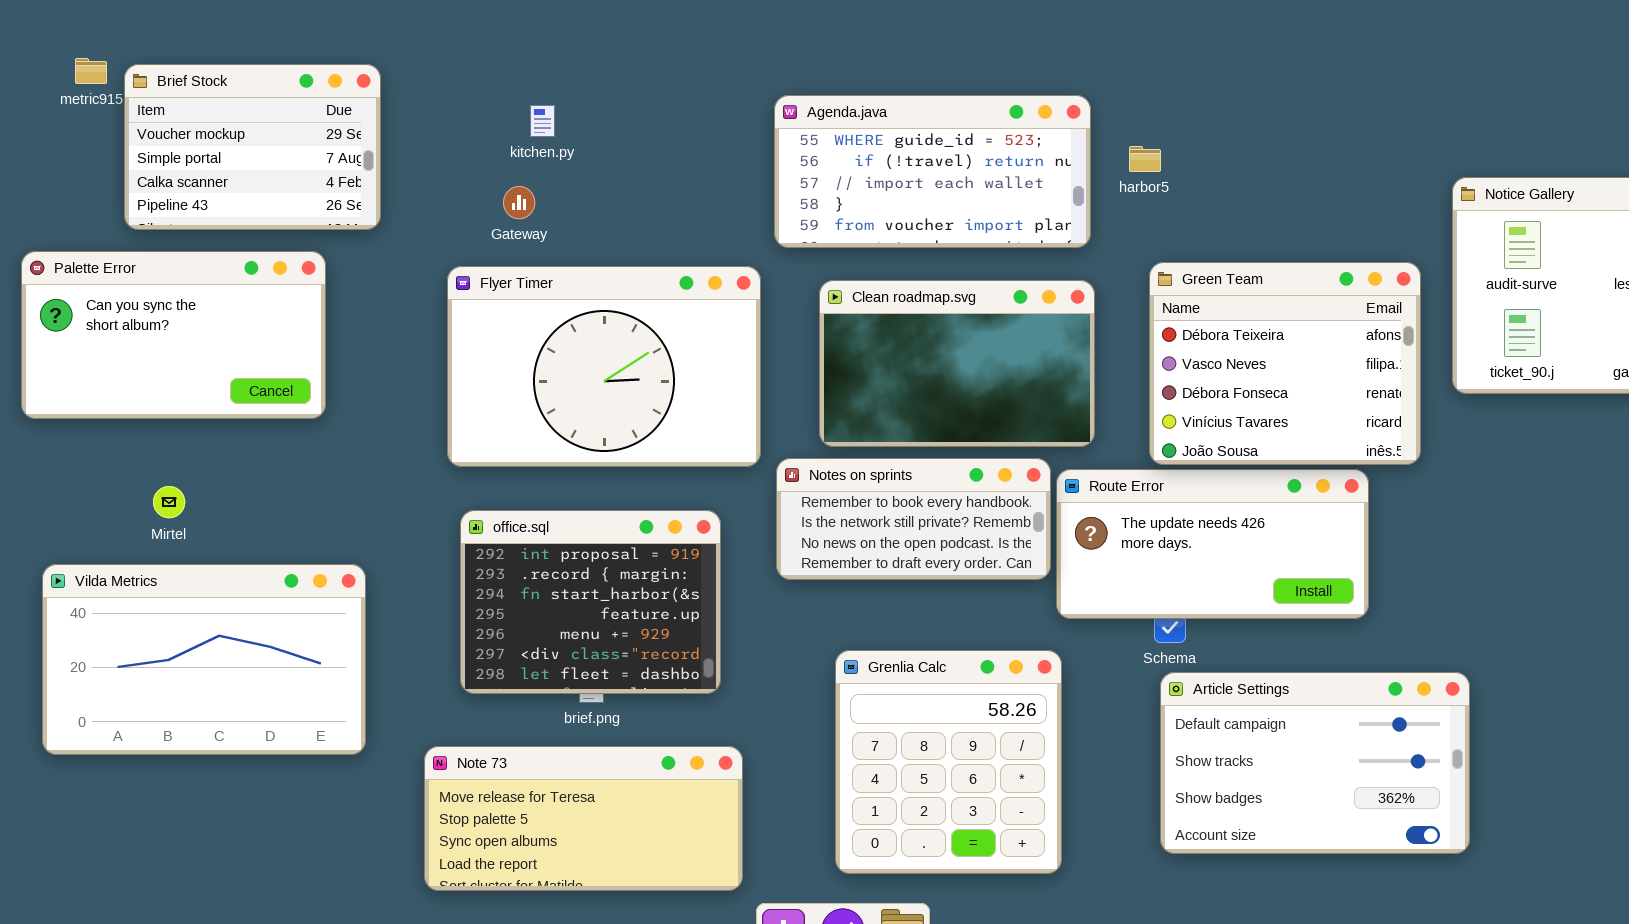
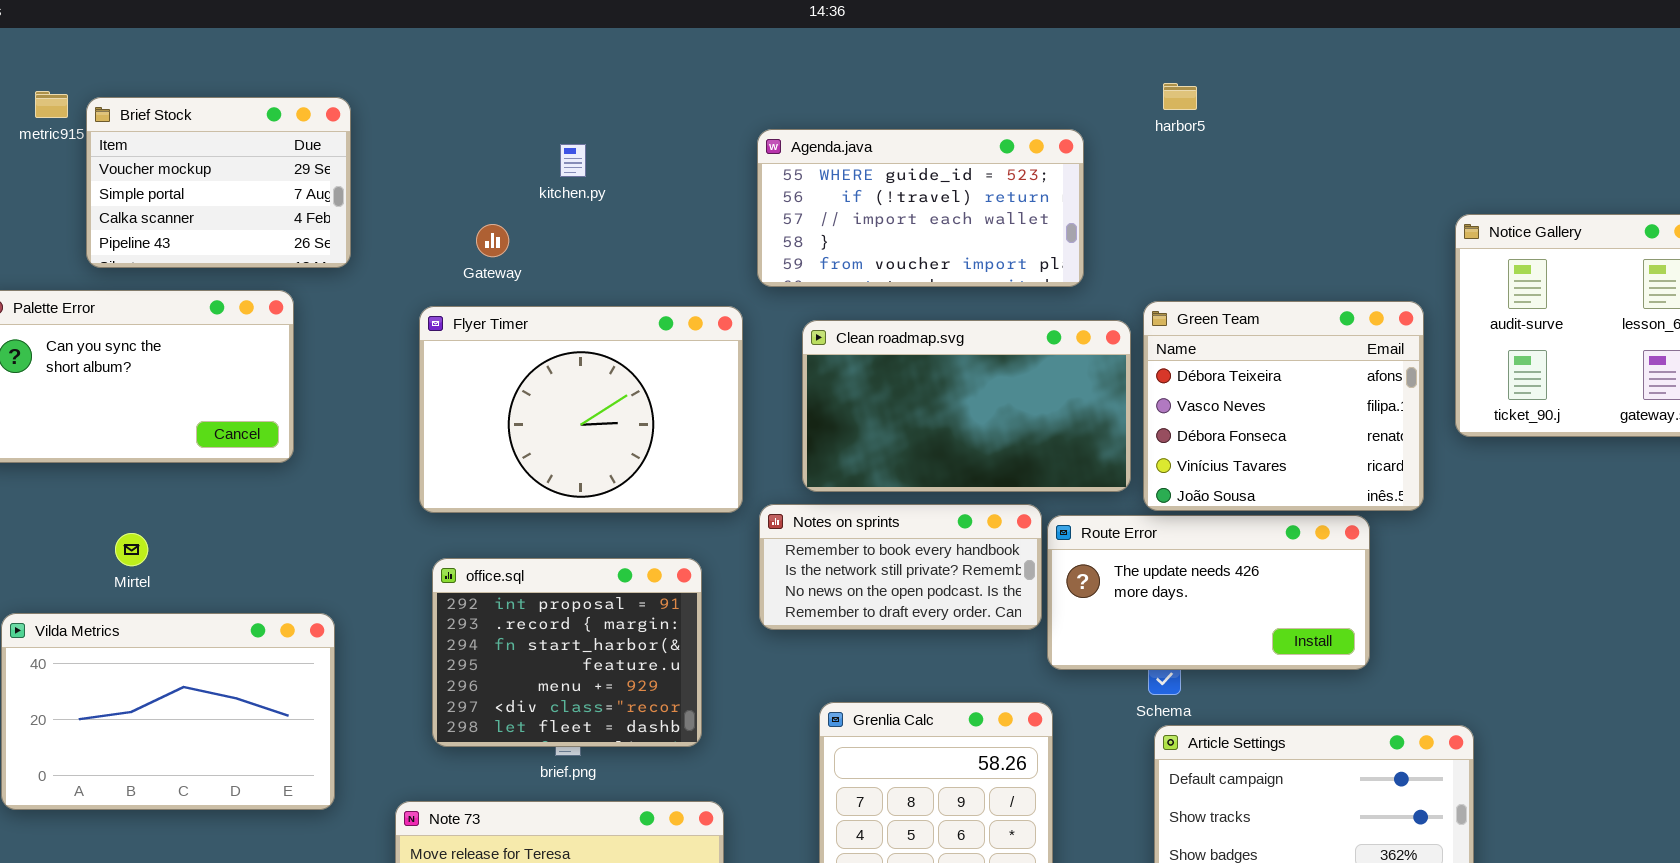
kitchen.py: [530,105,555,137] -> [560,144,586,177], moved
harbor5: [1129,146,1161,172] -> [1163,83,1197,110], moved
Clean roadmap.svg: [819,280,1095,447] -> [802,320,1131,492], resized

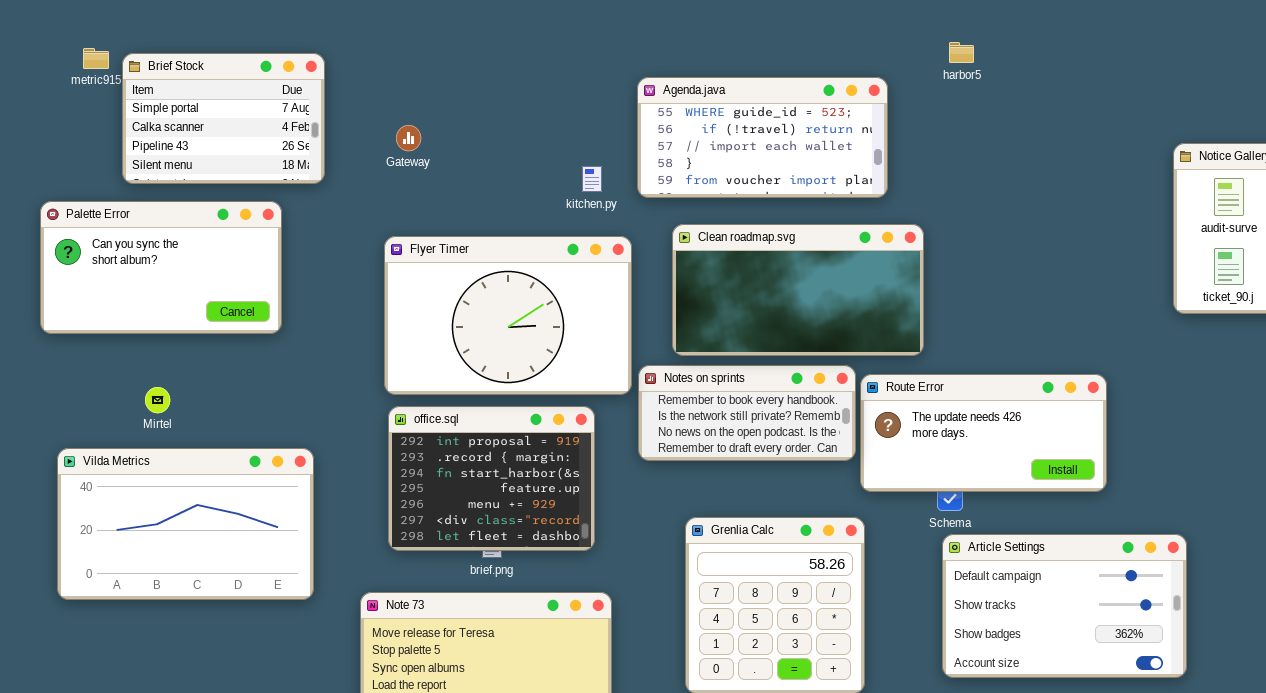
Brief Stock: [86,97,351,268] -> [122,53,325,184], scrolled down 1 row
kitchen.py: [560,144,586,177] -> [582,166,602,192], moved
Gateway: [476,224,509,257] -> [396,125,421,151], moved
Green Team: [1143,301,1424,511] -> none, closed
Flyer Timer: [419,306,743,513] -> [384,236,632,395], moved

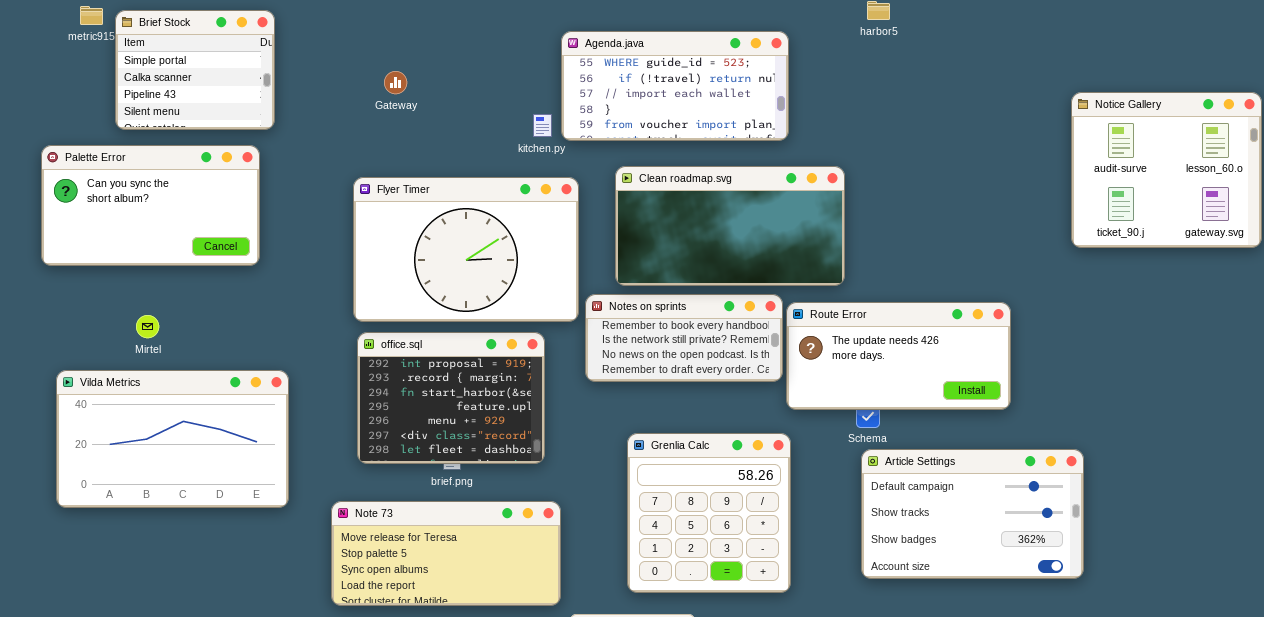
Brief Stock: [122,53,325,184] -> [115,10,275,130], resized
Agenda.java: [637,77,888,198] -> [561,31,789,141], moved
Gateway: [396,125,421,151] -> [384,71,407,94], moved

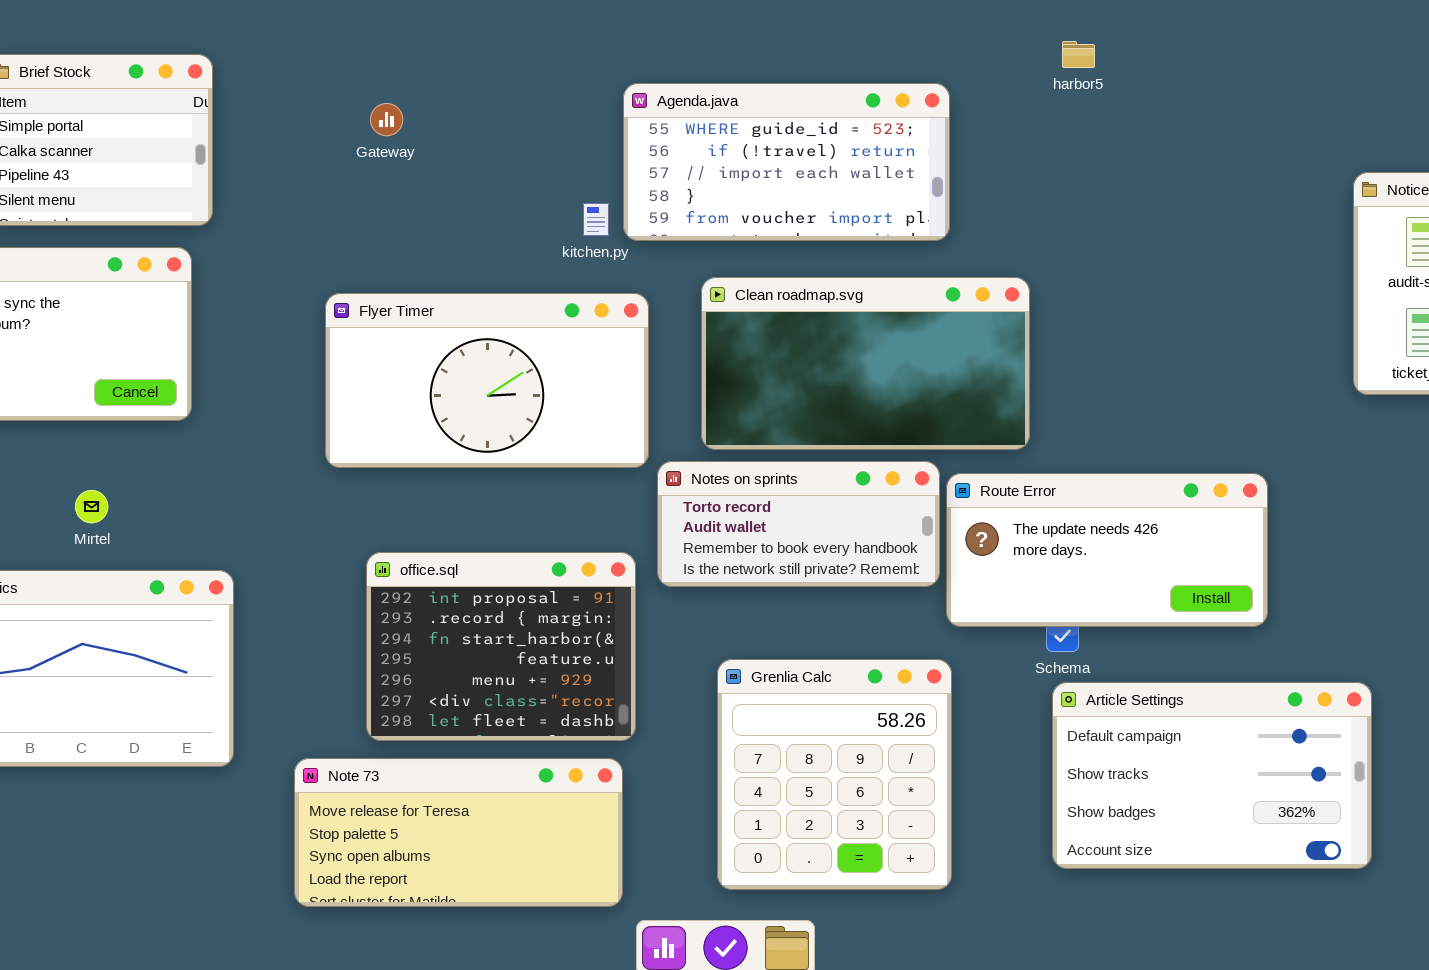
Gateway: [384,71,407,94] -> [370,103,403,136], moved
Flyer Timer: [353,177,579,322] -> [325,293,649,468], resized
Notes on sprints: [585,294,783,382] -> [657,461,940,587], scrolled up 2 rows
Mirtel: [136,315,159,338] -> [75,490,108,523], moved
office.sql: [357,332,545,464] -> [366,552,636,741], moved

